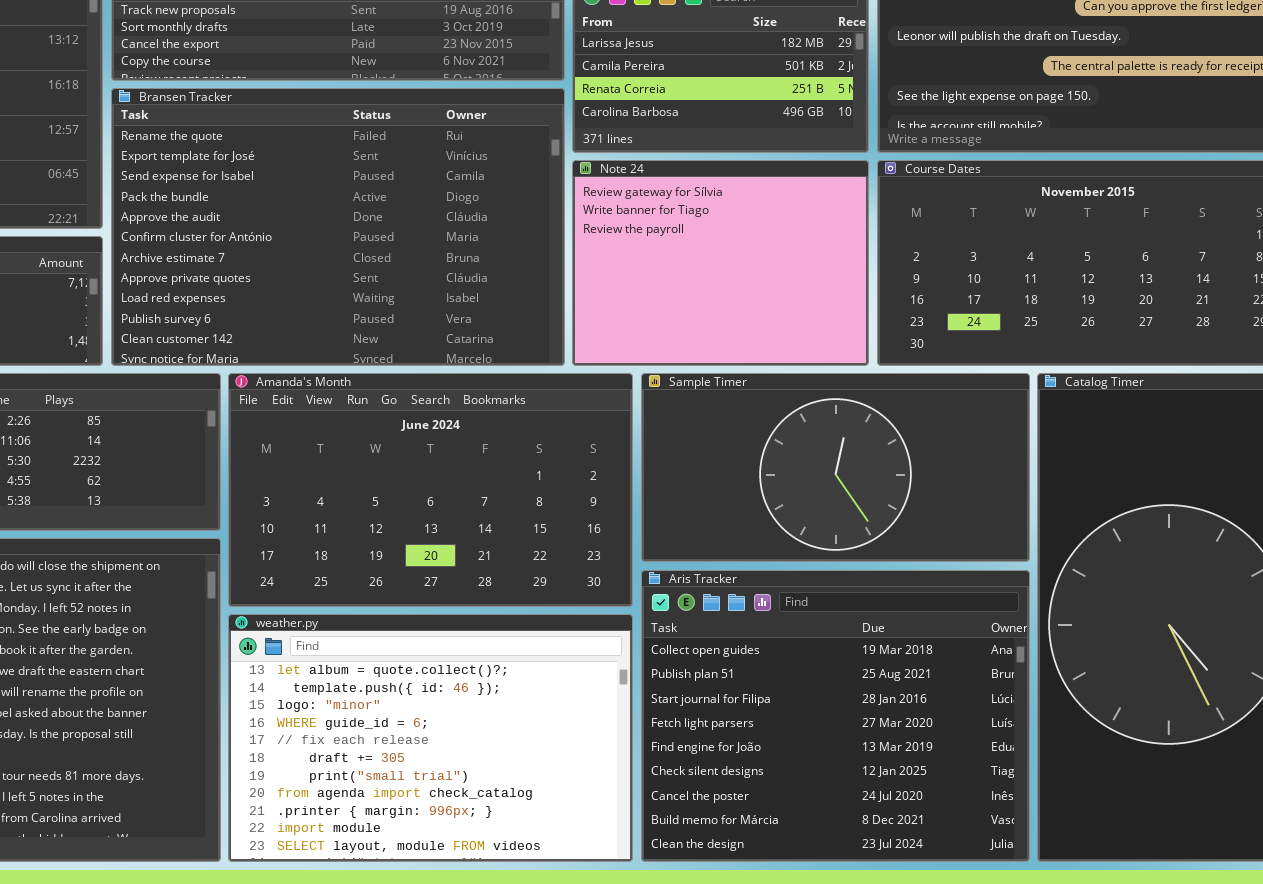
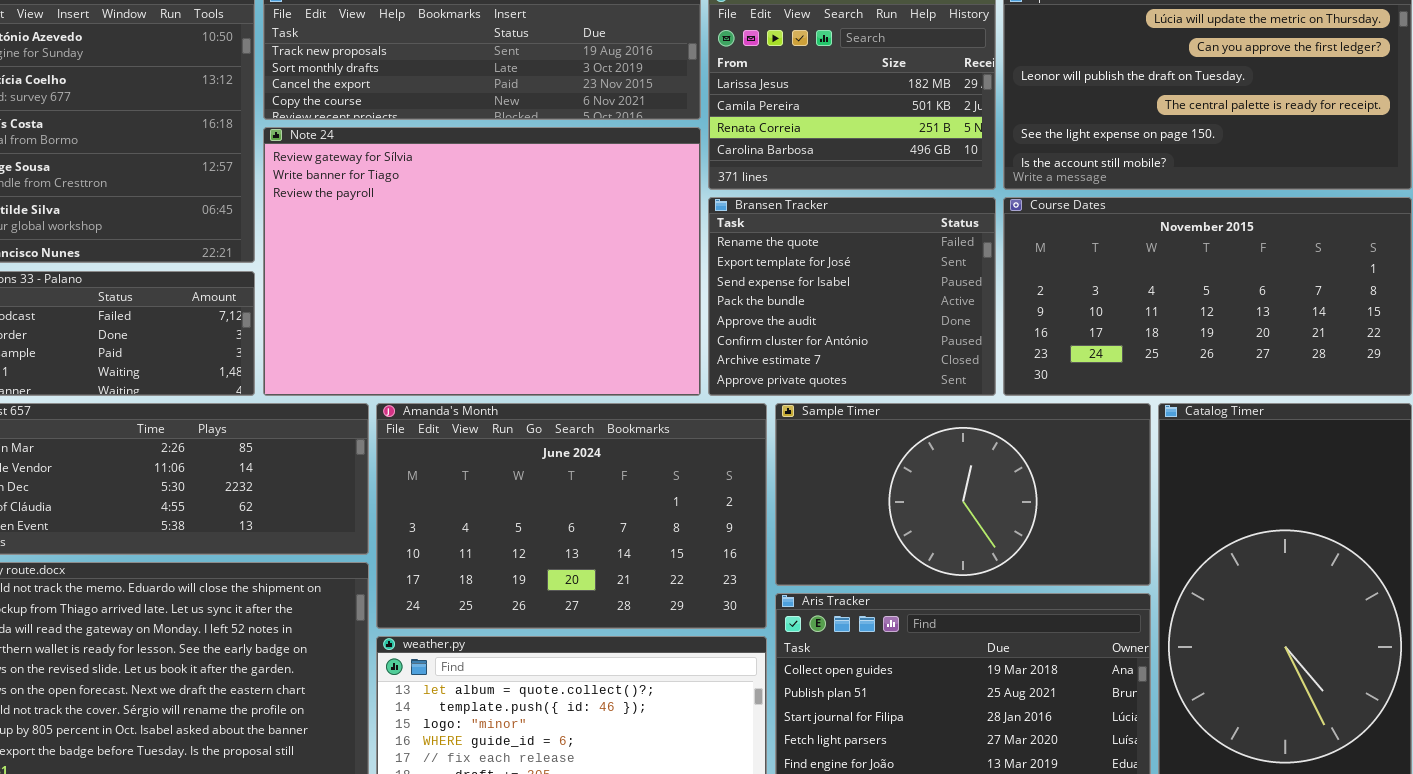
Bransen Tracker: [111,88,565,366] -> [708,197,996,396], moved, resized
Note 24: [572,160,869,366] -> [263,127,701,396], moved, resized

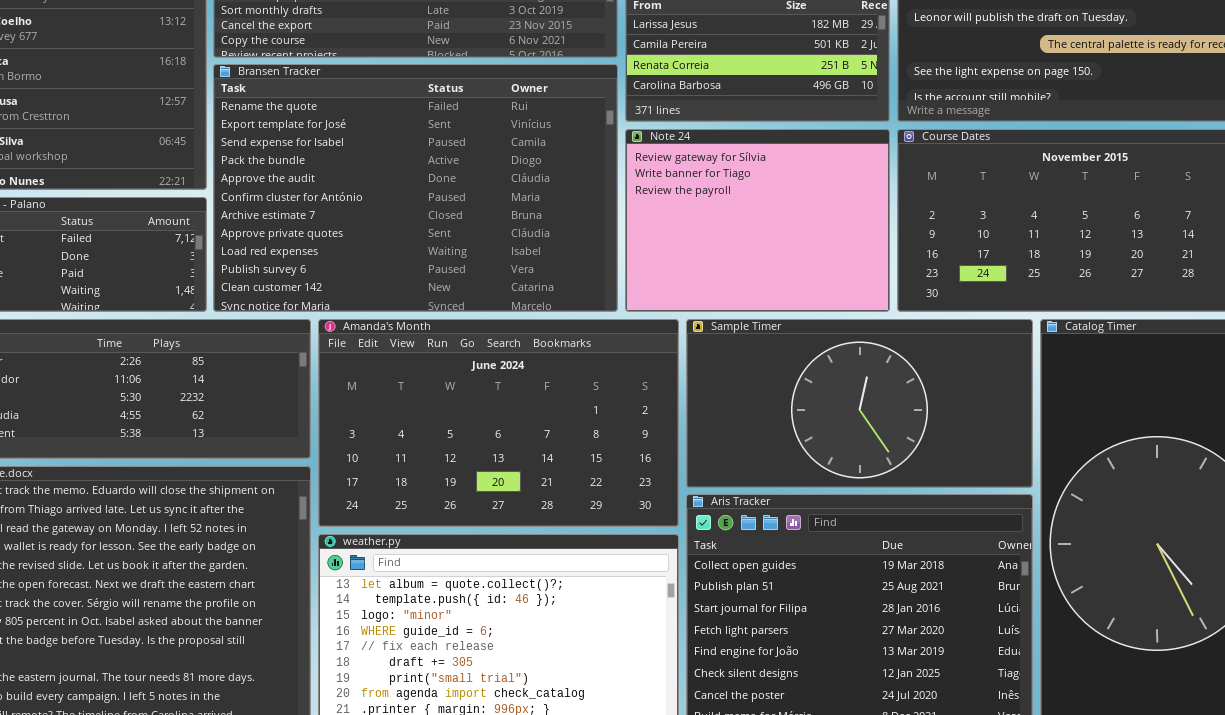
Note 24: [263,127,701,396] -> [625,129,890,312], moved, resized
Bransen Tracker: [708,197,996,396] -> [213,64,618,312], moved, resized

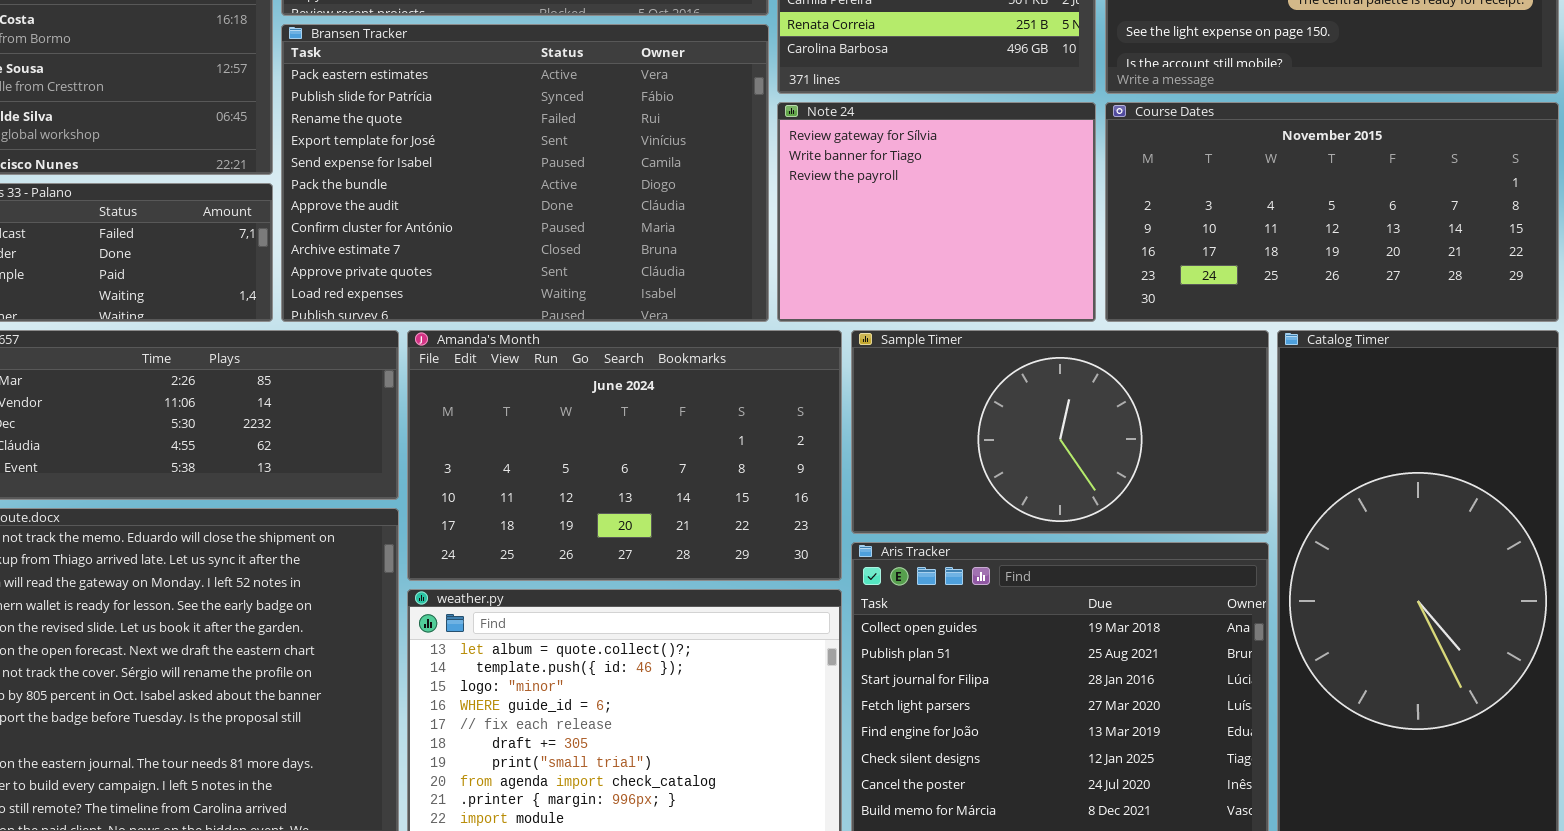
Bransen Tracker: [213,64,618,312] -> [281,24,769,322], scrolled up 2 rows

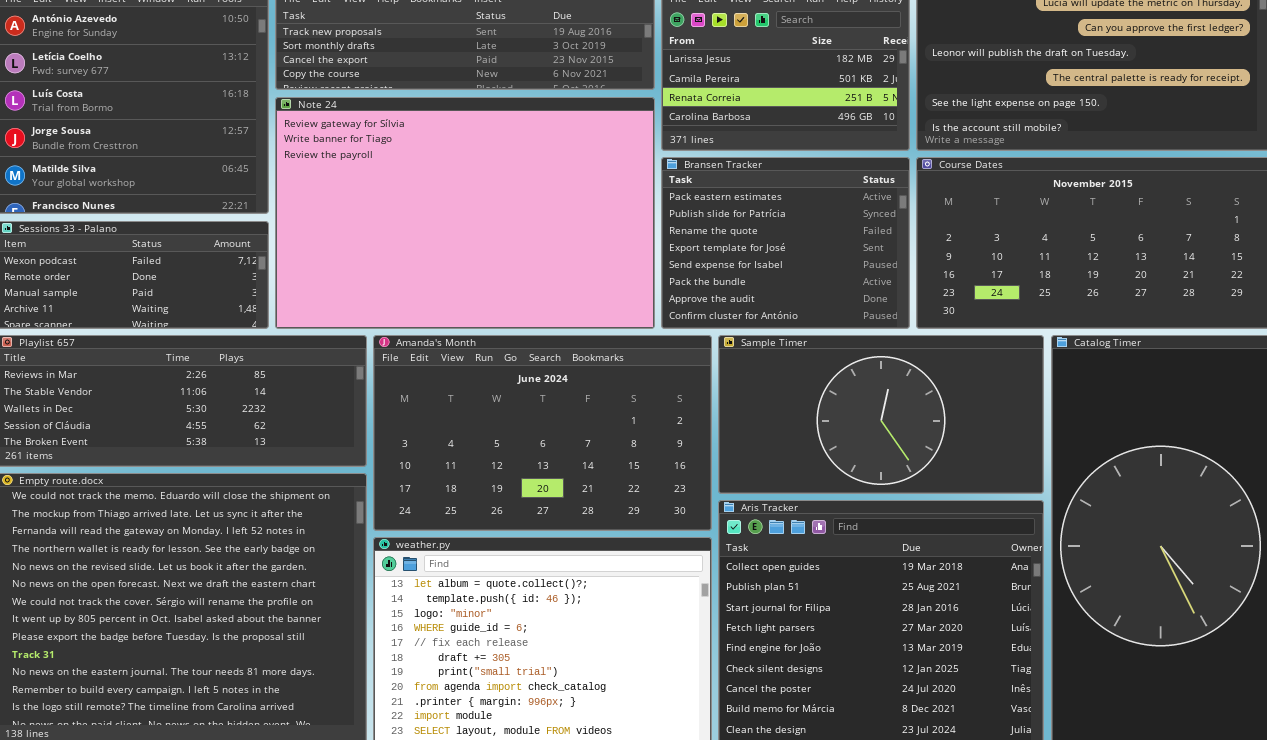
Bransen Tracker: [281,24,769,322] -> [661,157,910,329], moved, resized
Note 24: [777,102,1096,322] -> [275,97,655,329], moved, resized

